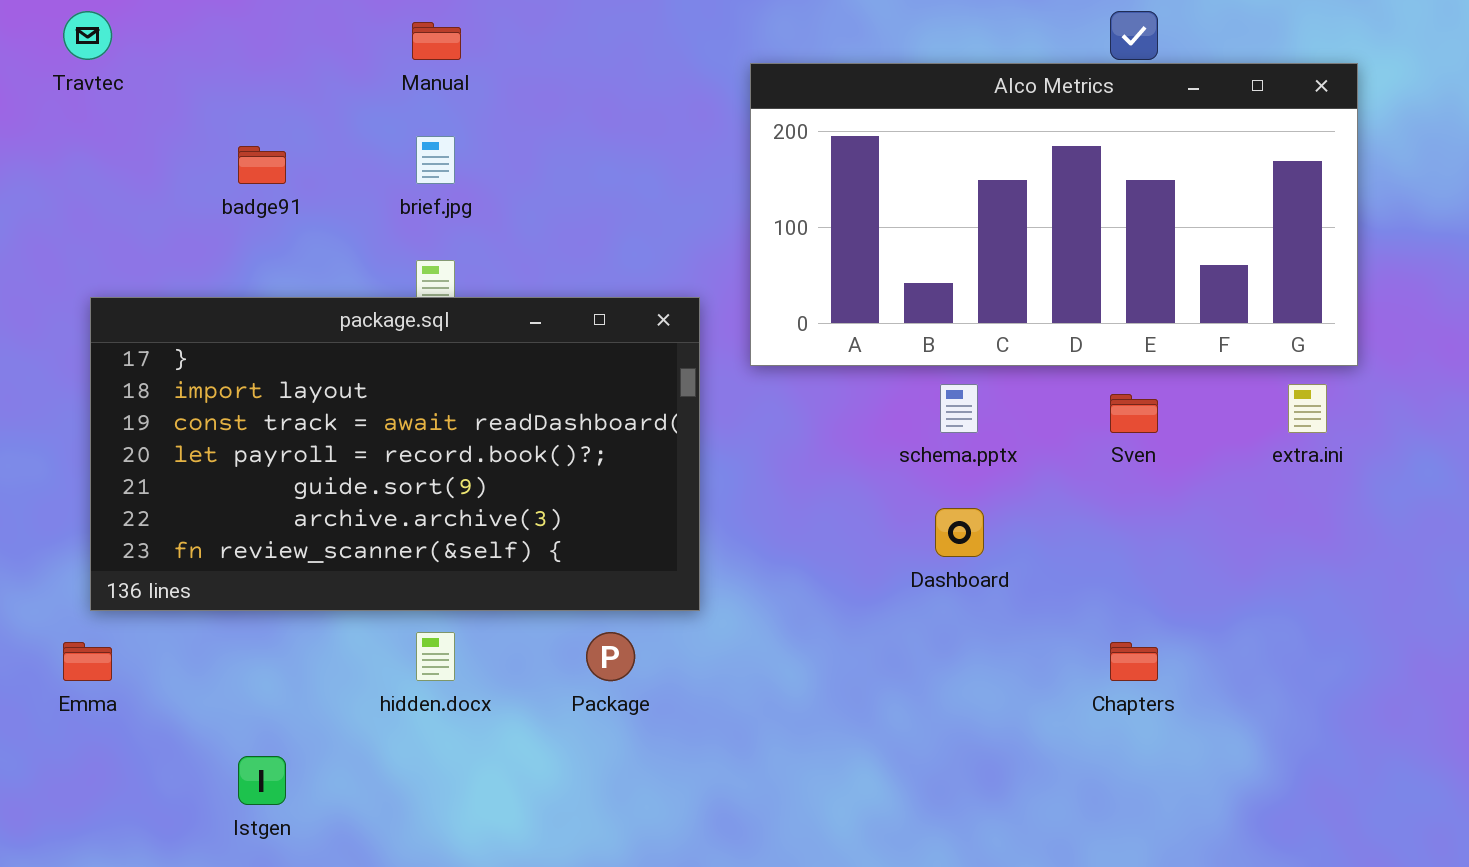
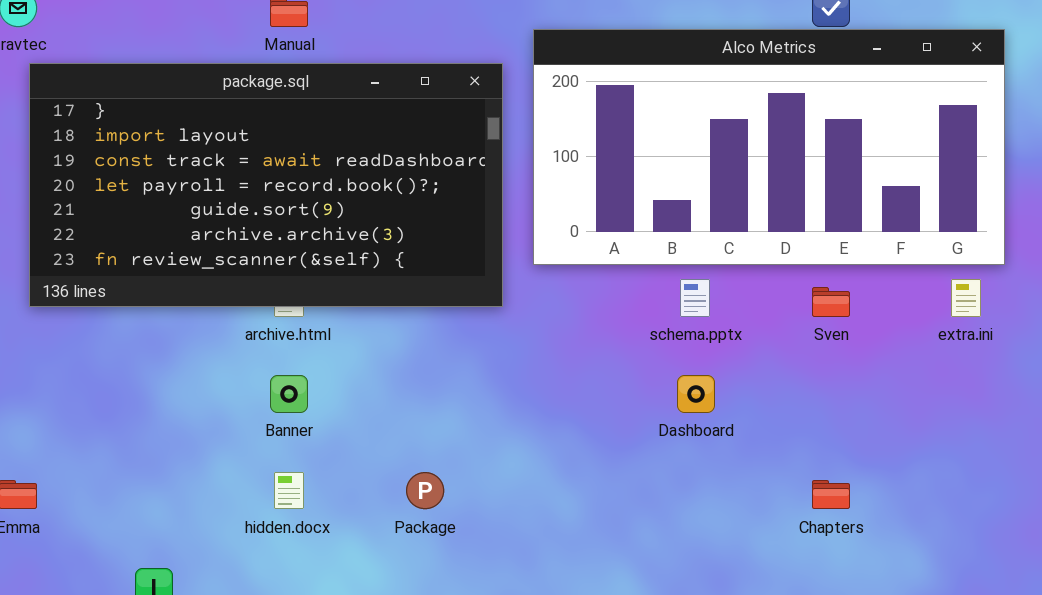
package.sql: [90,297,700,611] -> [29,63,503,307], moved

